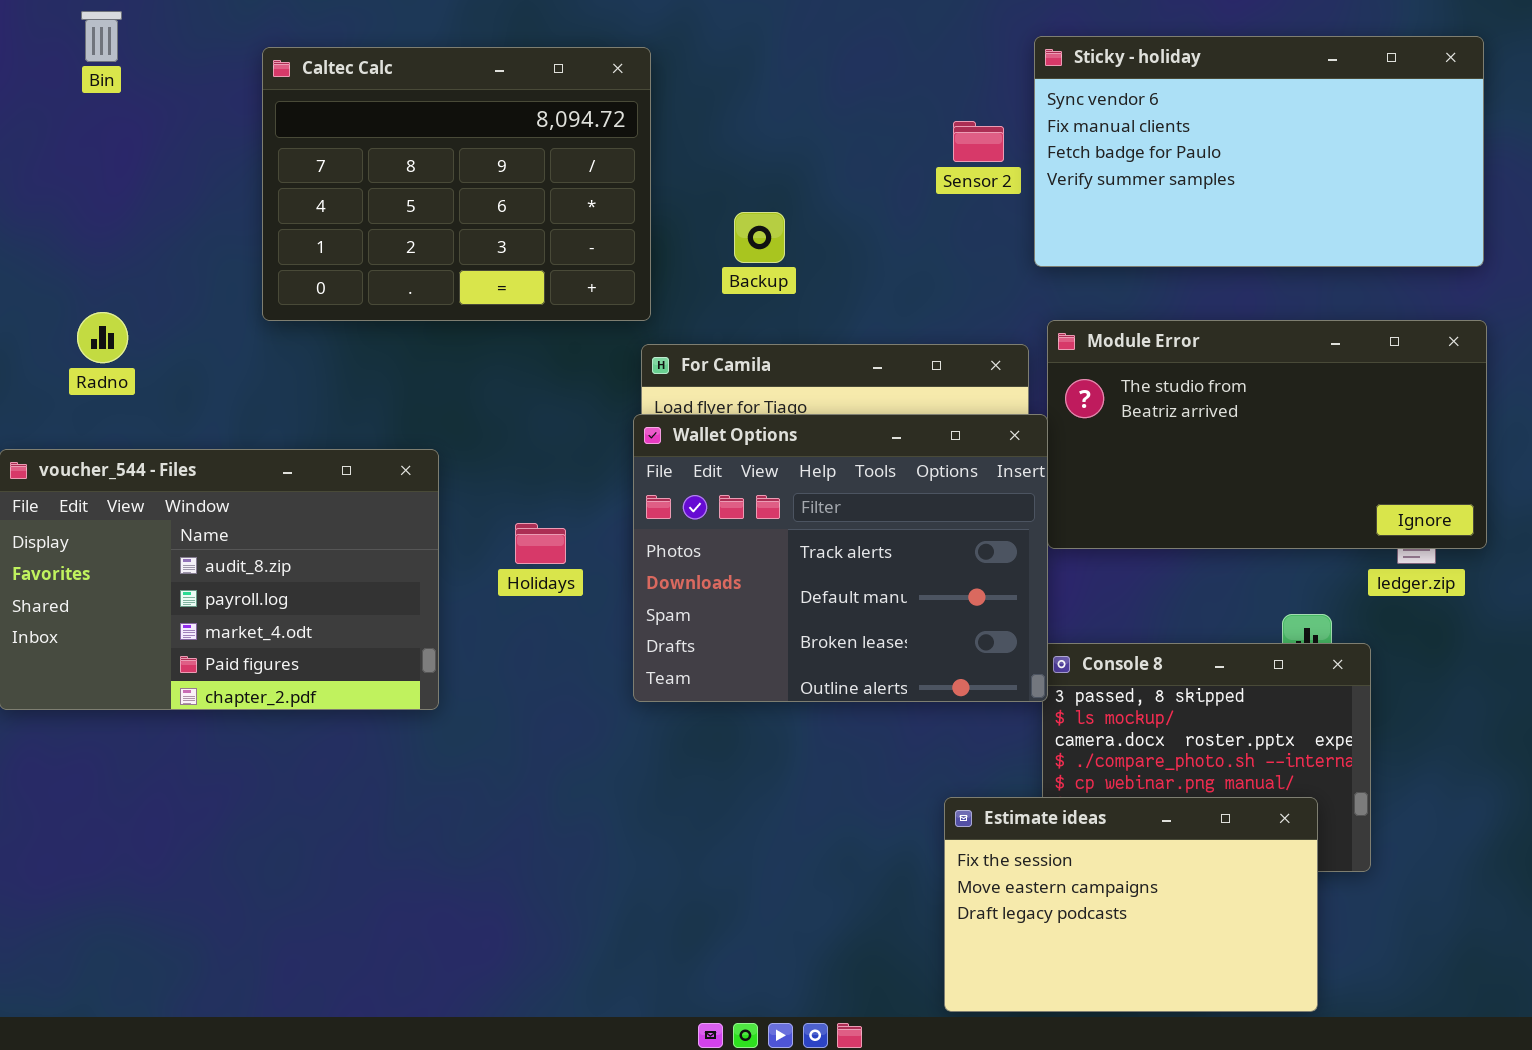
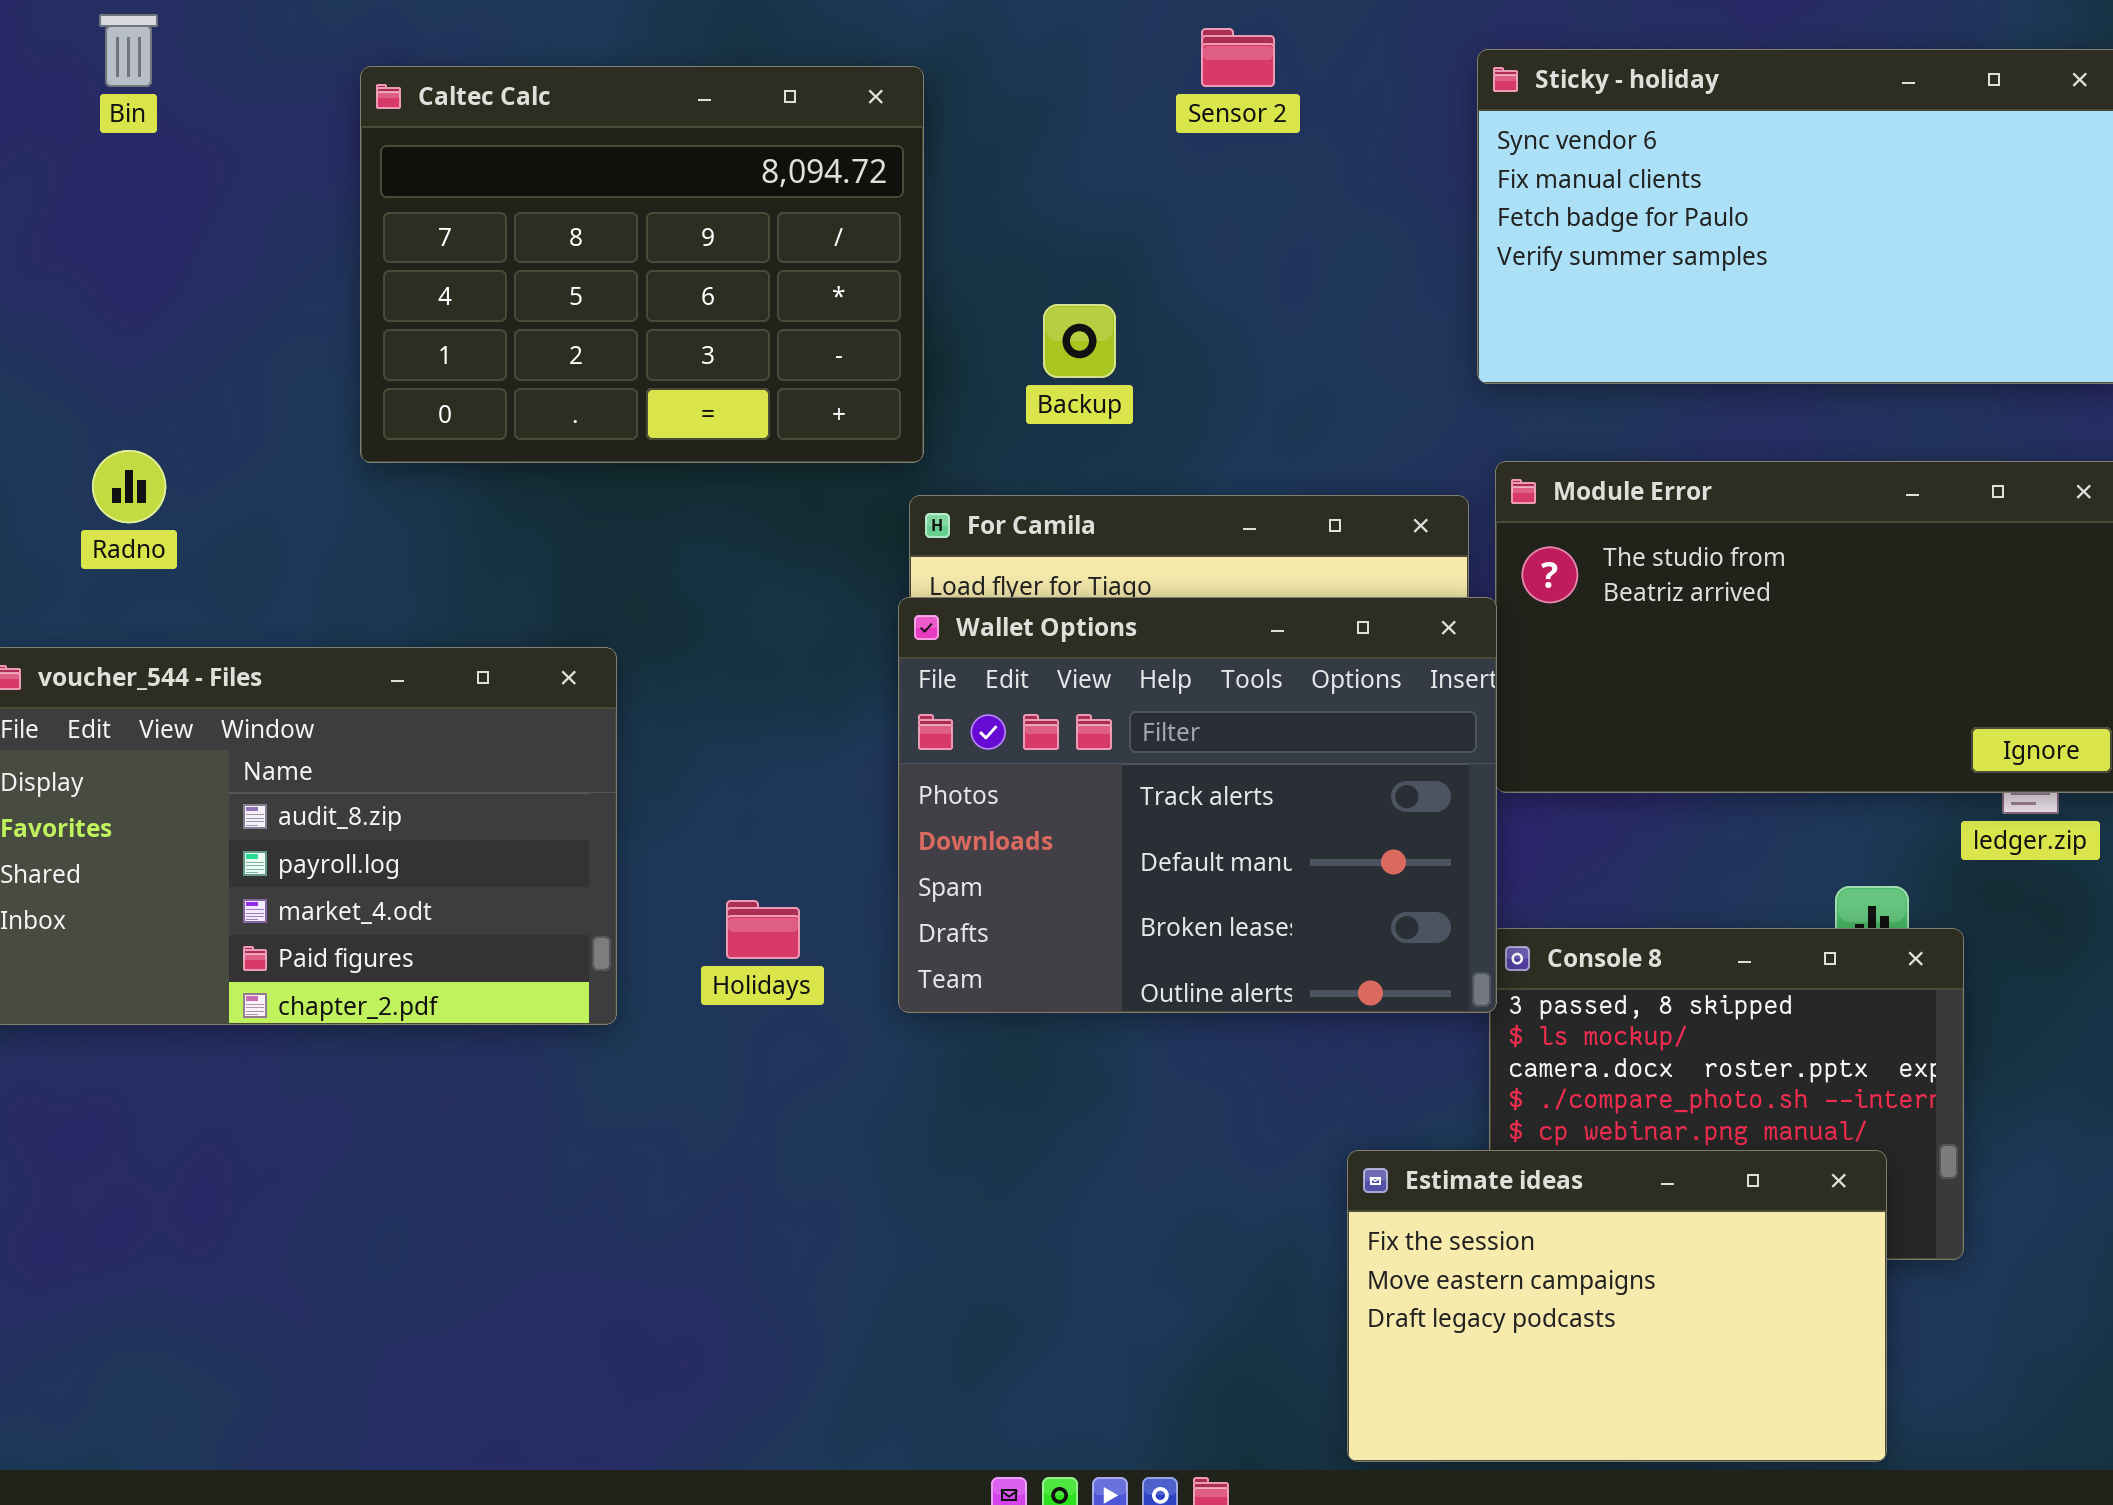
Sensor 2: [953,121,1004,162] -> [1201,28,1275,87], moved
Holidays: [515,523,566,564] -> [726,900,800,959], moved

